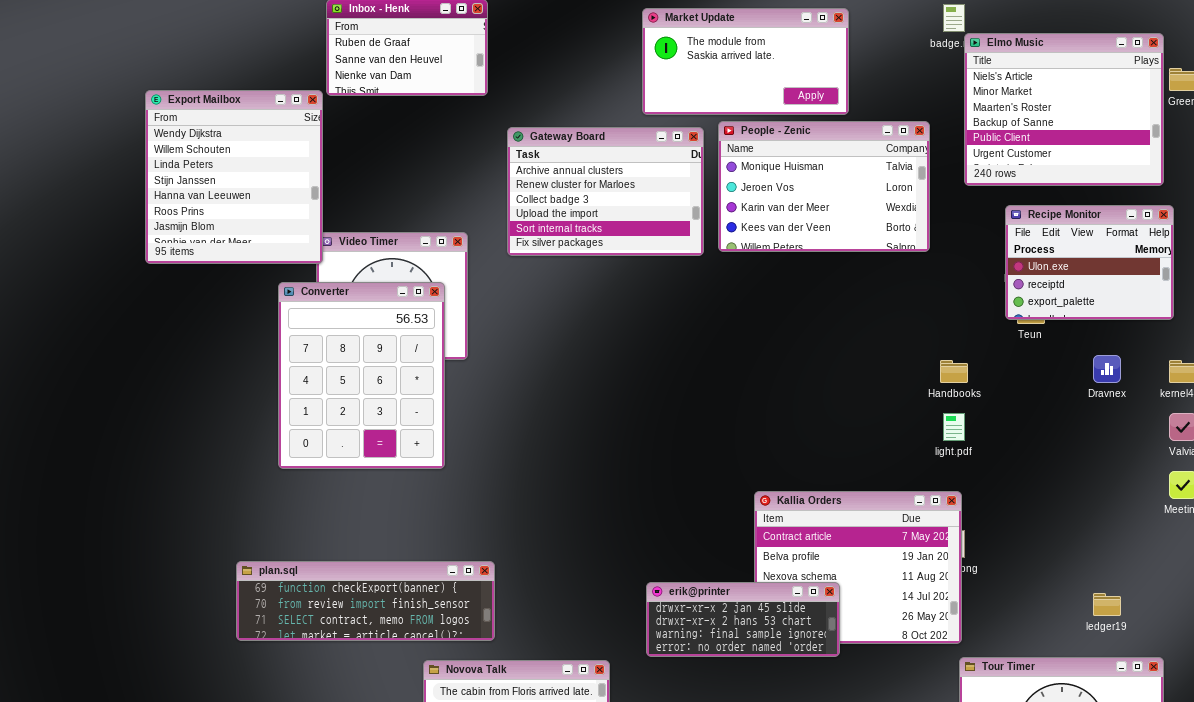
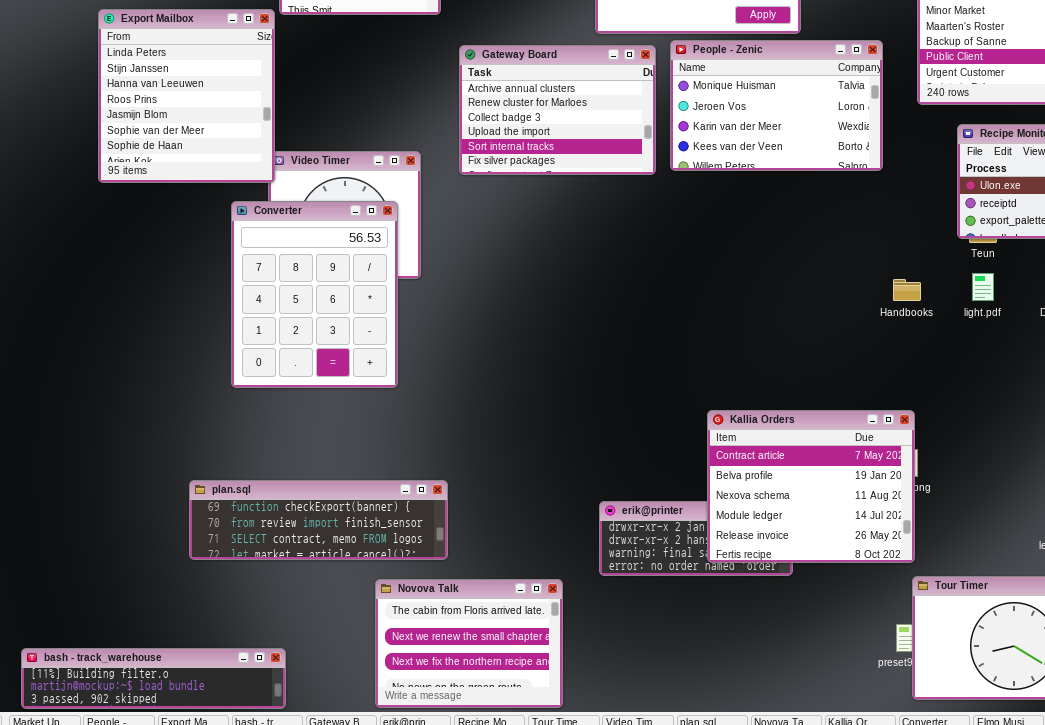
Export Mailbox: [145,90,323,264] -> [98,9,275,183], scrolled down 2 rows
light.pdf: [943,413,965,441] -> [972,273,994,301], moved
Kallia Orders: [754,491,962,644] -> [707,410,915,563], raised

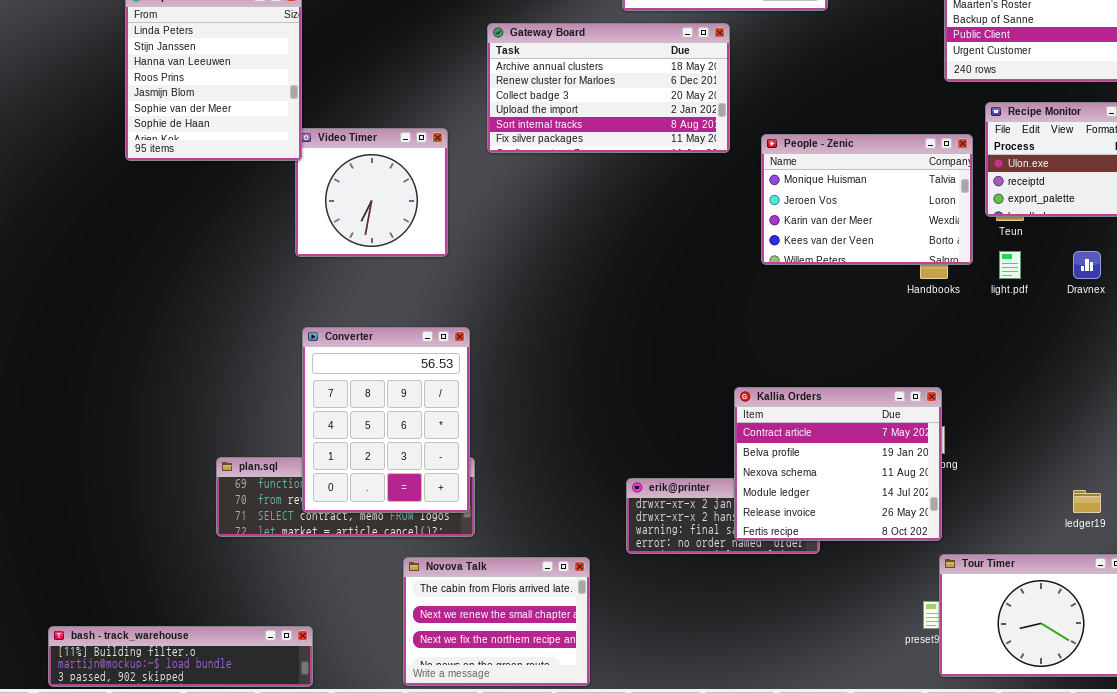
People - Zenic: [670,40,883,171] -> [761,134,973,265], moved
Gateway Board: [459,45,656,175] -> [487,23,730,153], resized
Converter: [231,201,398,388] -> [302,327,470,513], moved

